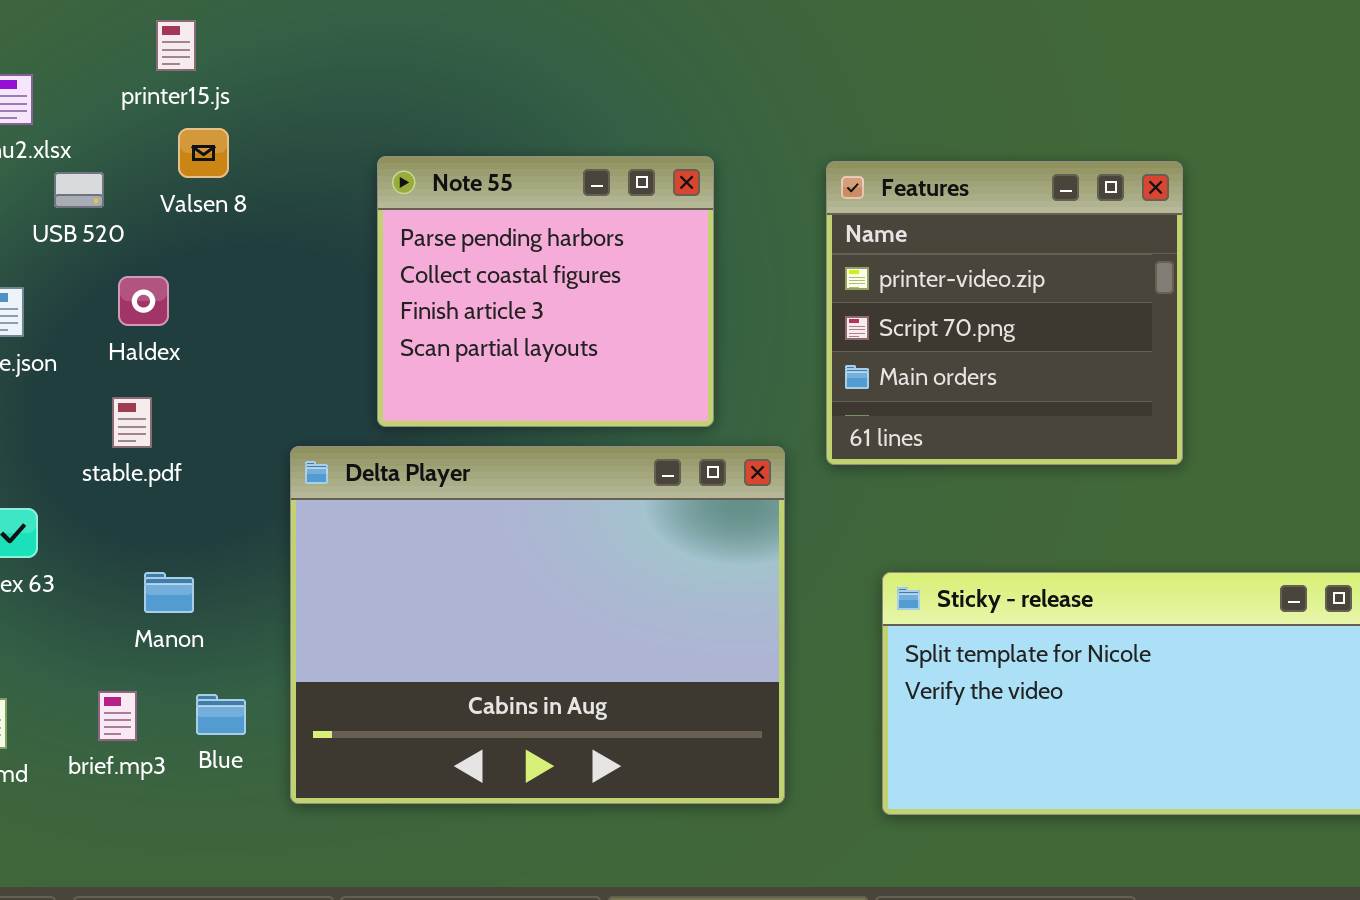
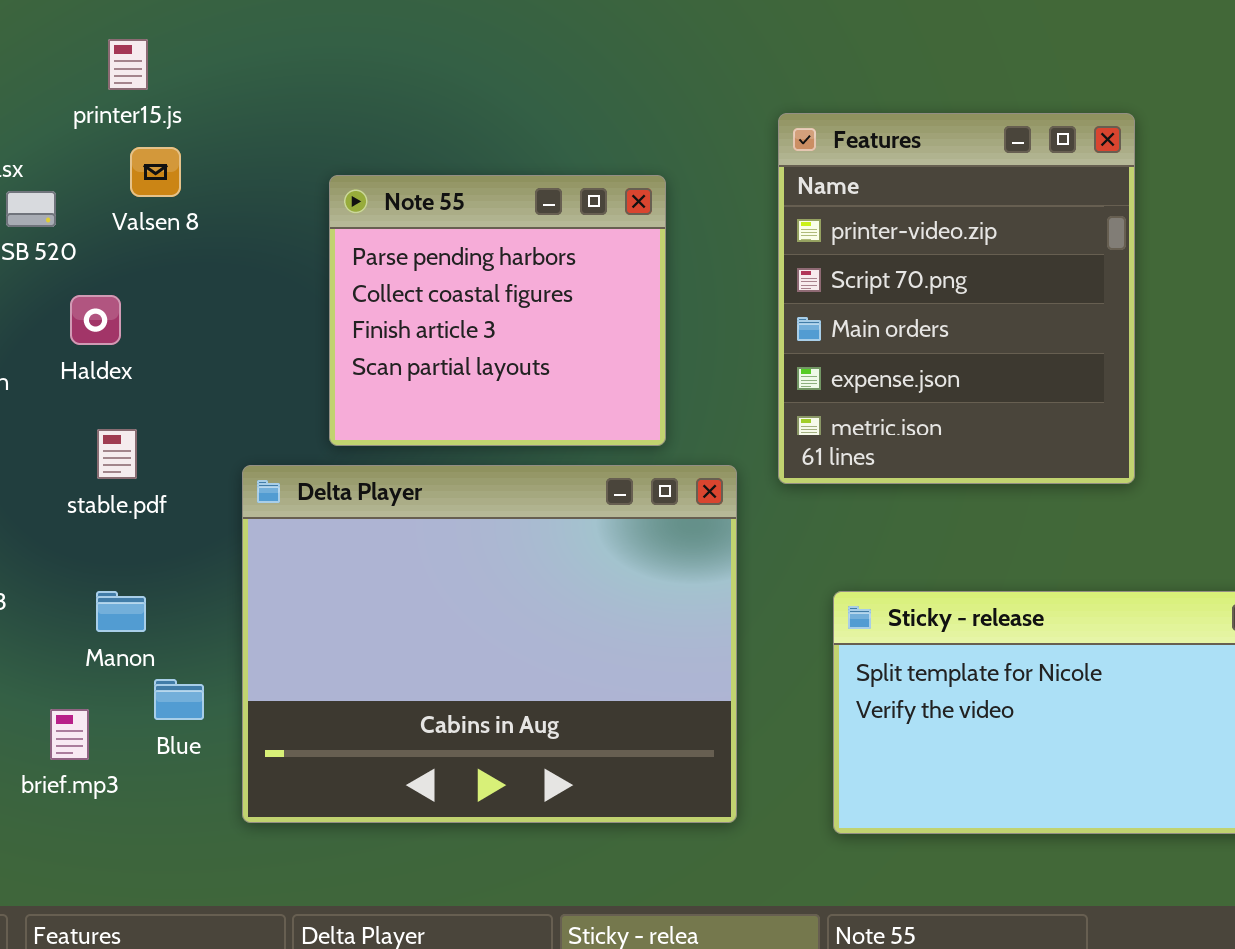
Features: [826,161,1183,465] -> [778,113,1135,484], resized
stable.pdf: [112,397,152,448] -> [97,429,137,479], moved
Blue: [196,694,246,735] -> [154,679,204,720], moved

